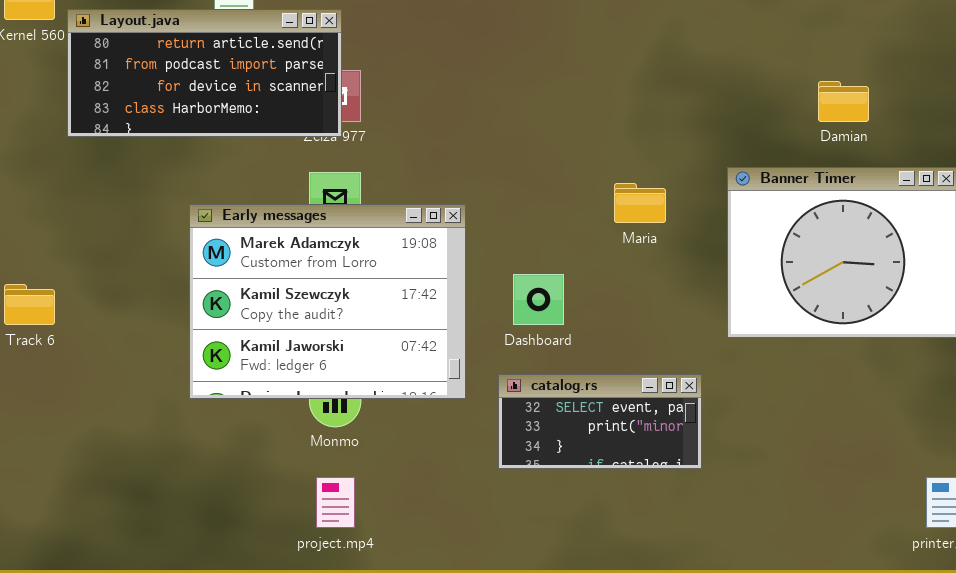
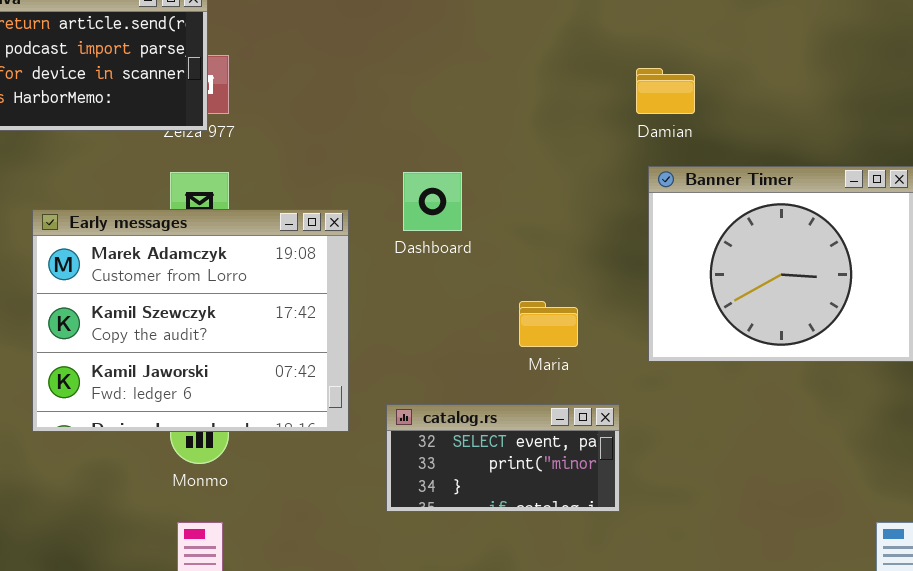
Damian: [818,81,869,122] -> [636,68,695,114], moved
Maria: [614,183,666,223] -> [519,301,578,347], moved
Dashboard: [513,274,564,325] -> [403,172,462,231], moved

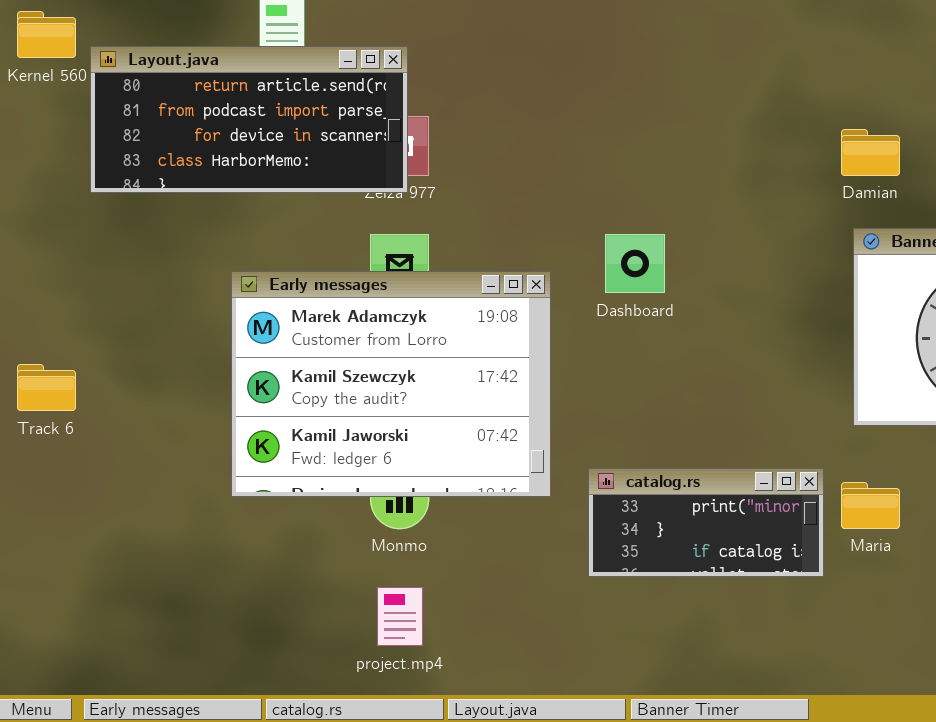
Maria: [519,301,578,347] -> [841,482,900,529], moved
catalog.rs: [386,404,620,512] -> [588,468,824,577], scrolled down 1 row

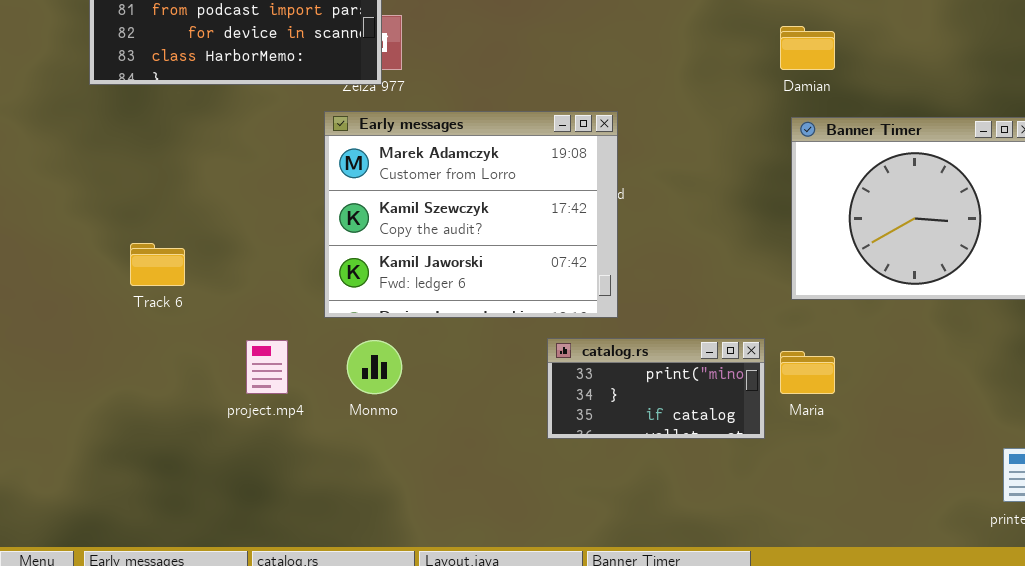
Early messages: [231,271,551,497] -> [324,111,618,318], moved
Track 6: [17,364,76,411] -> [130,243,185,286], moved
project.mp4: [377,587,423,646] -> [246,340,288,394], moved

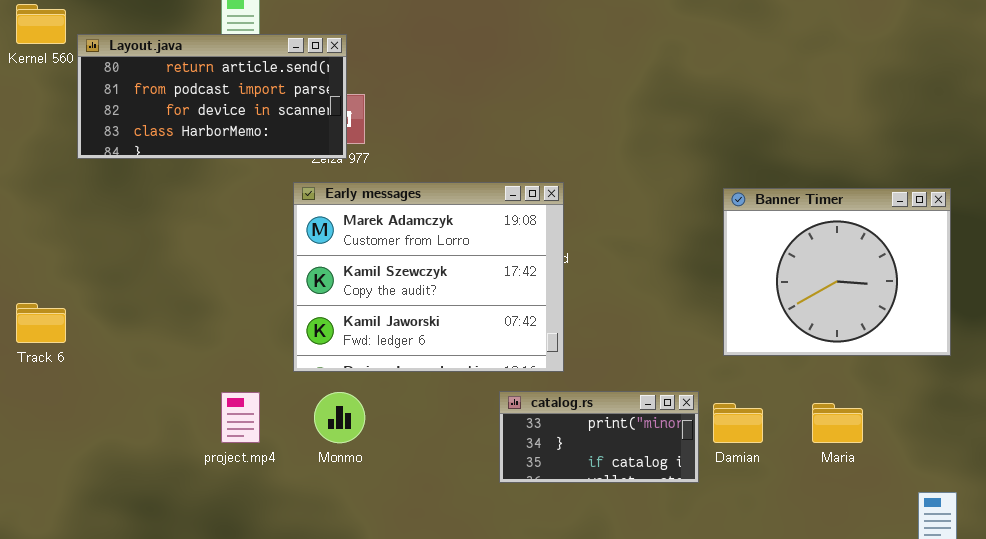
Damian: [780,26,835,70] -> [713,403,763,443], moved
Track 6: [130,243,185,286] -> [16,303,66,343], moved
Maria: [780,351,835,394] -> [812,403,863,443], moved

